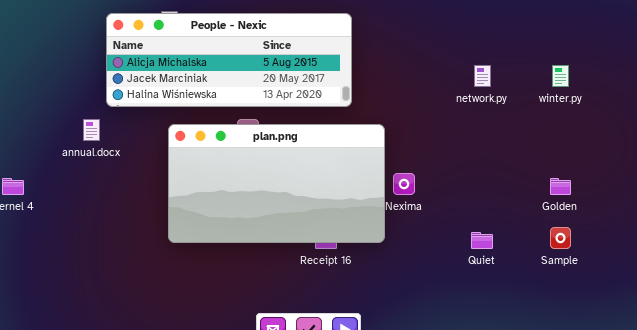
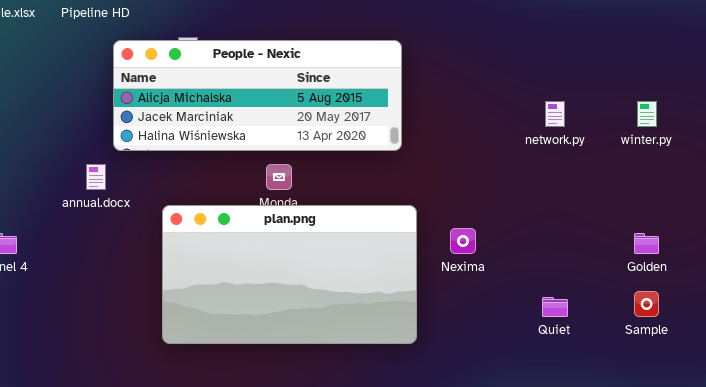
plan.png: [168,124,385,243] -> [162,205,417,344], moved

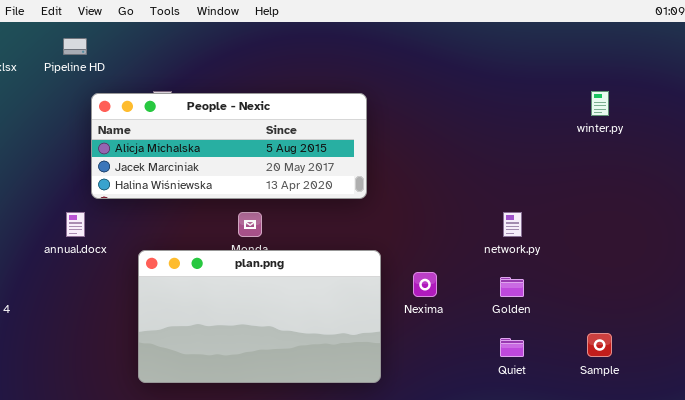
network.py: [545,101,565,127] -> [503,212,522,237], moved
winter.py: [637,101,657,127] -> [591,91,609,116], moved
Golden: [634,233,659,254] -> [500,277,524,297], moved

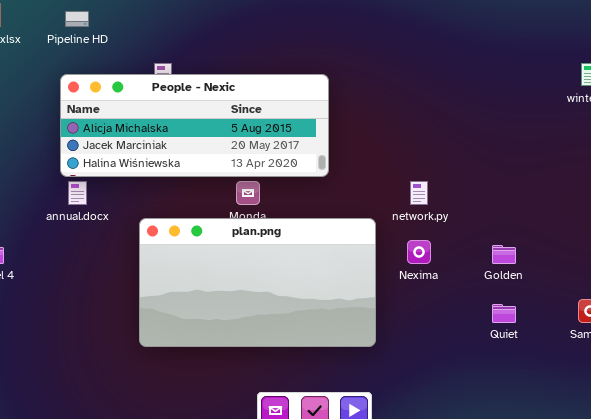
People - Nexic: [91,93,367,199] -> [60,74,329,177], moved
network.py: [503,212,522,237] -> [410,181,428,205], moved

